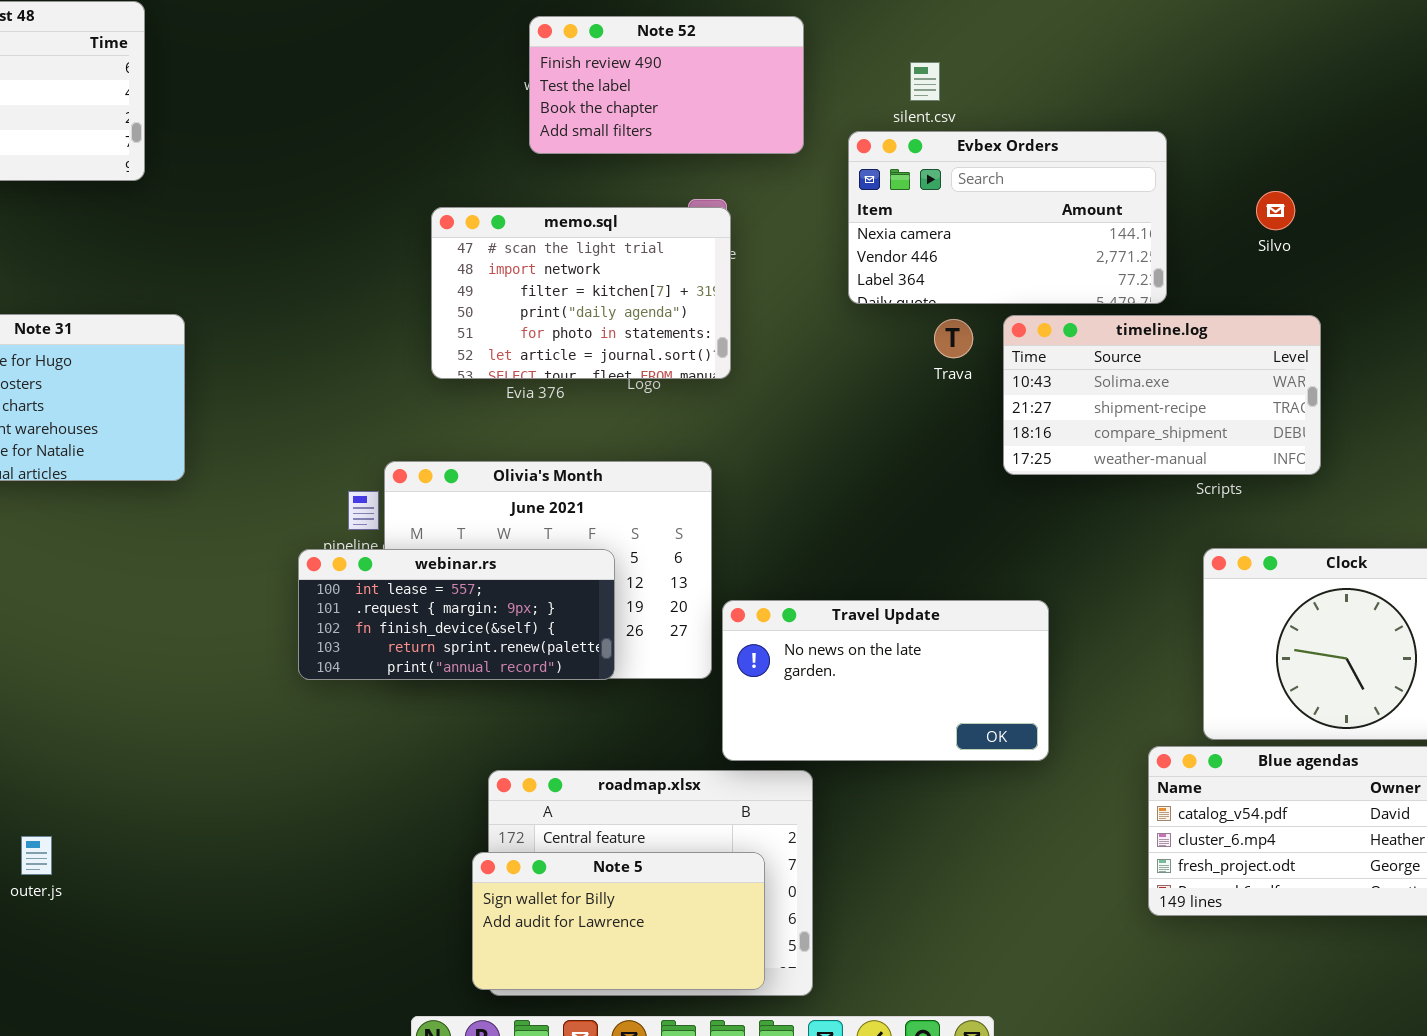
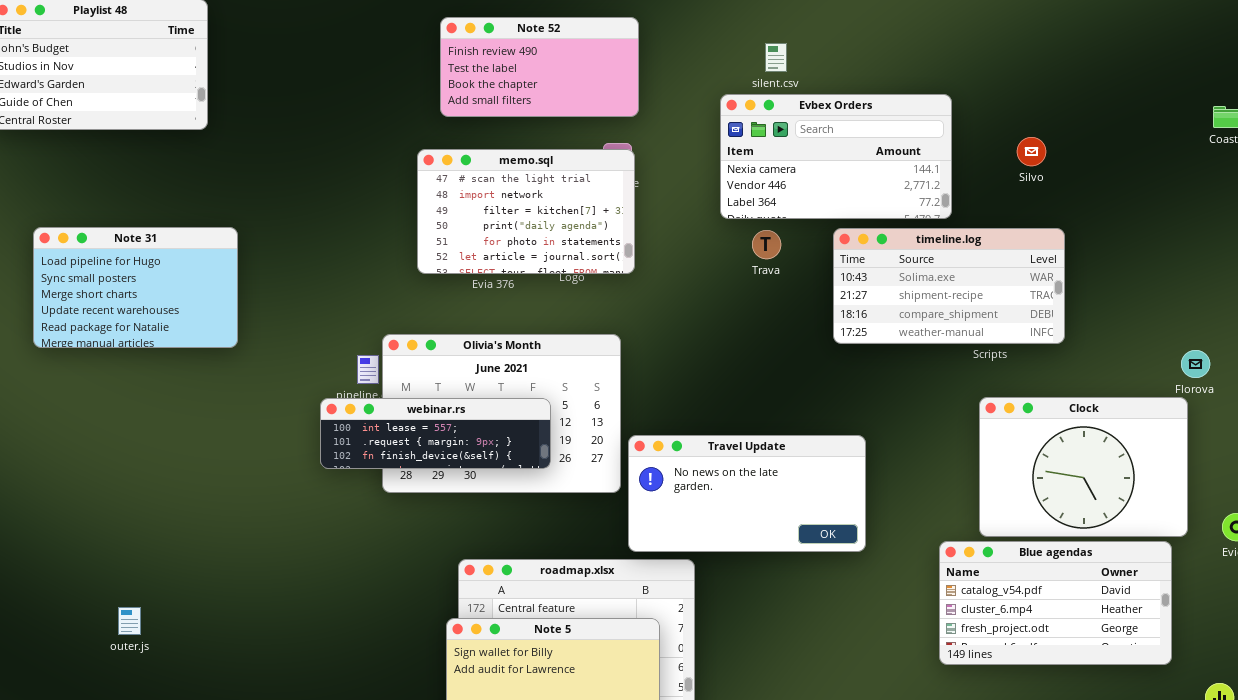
Note 52: [529,16,804,154] -> [440,17,639,117], moved
Trava: [934,319,973,358] -> [752,230,781,259], moved
webinar.rs: [298,549,615,680] -> [320,398,551,469], resized

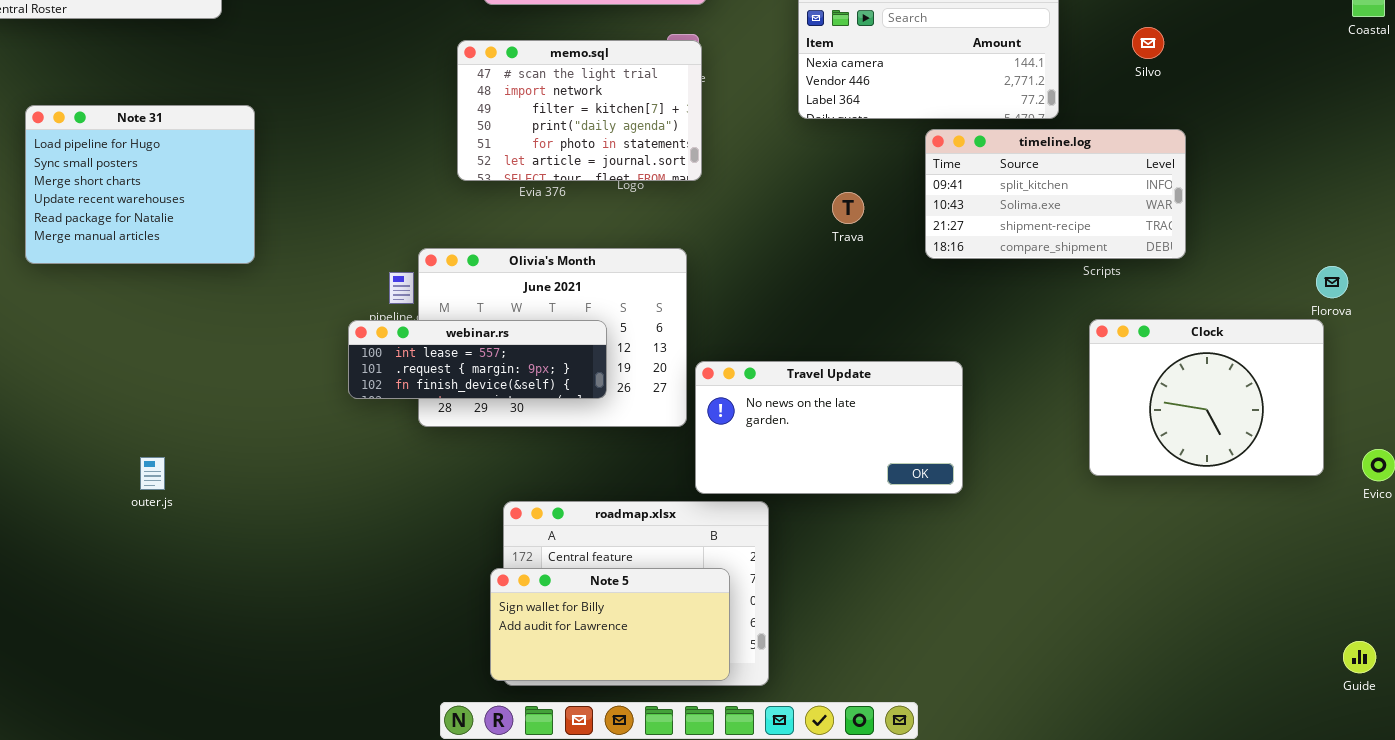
Note 31: [33,227,238,348] -> [25,105,255,264], resized
timeline.log: [833,228,1065,344] -> [925,129,1186,259], scrolled up 1 row
Trava: [752,230,781,259] -> [832,192,864,224], moved
Blue agendas: [939,541,1172,665] -> none, closed
outer.js: [118,607,141,635] -> [140,457,165,490], moved

